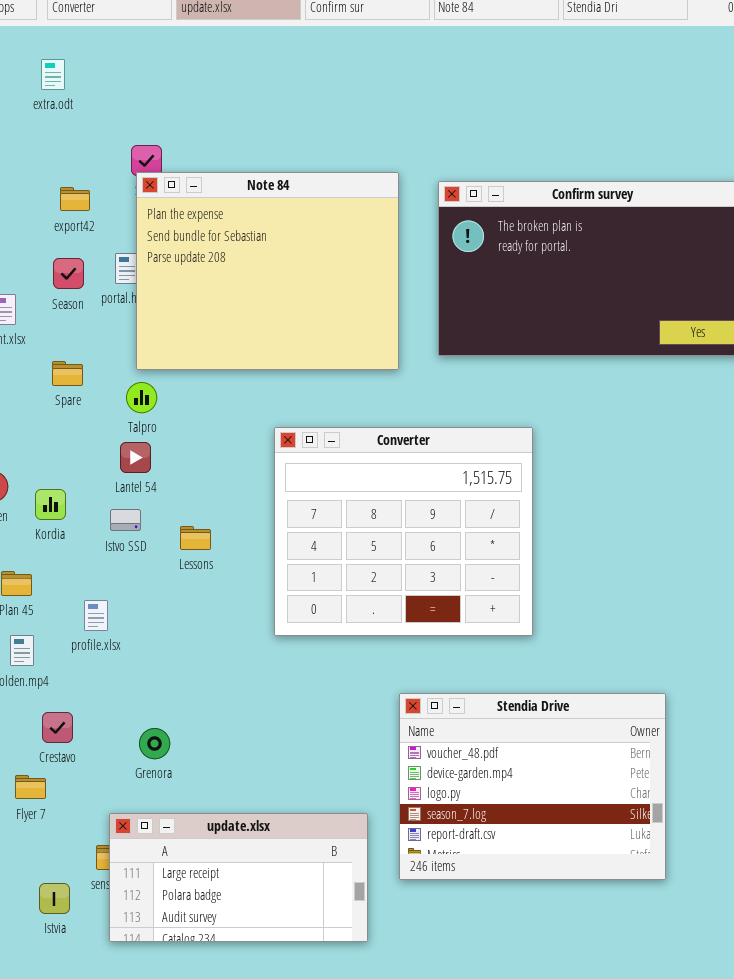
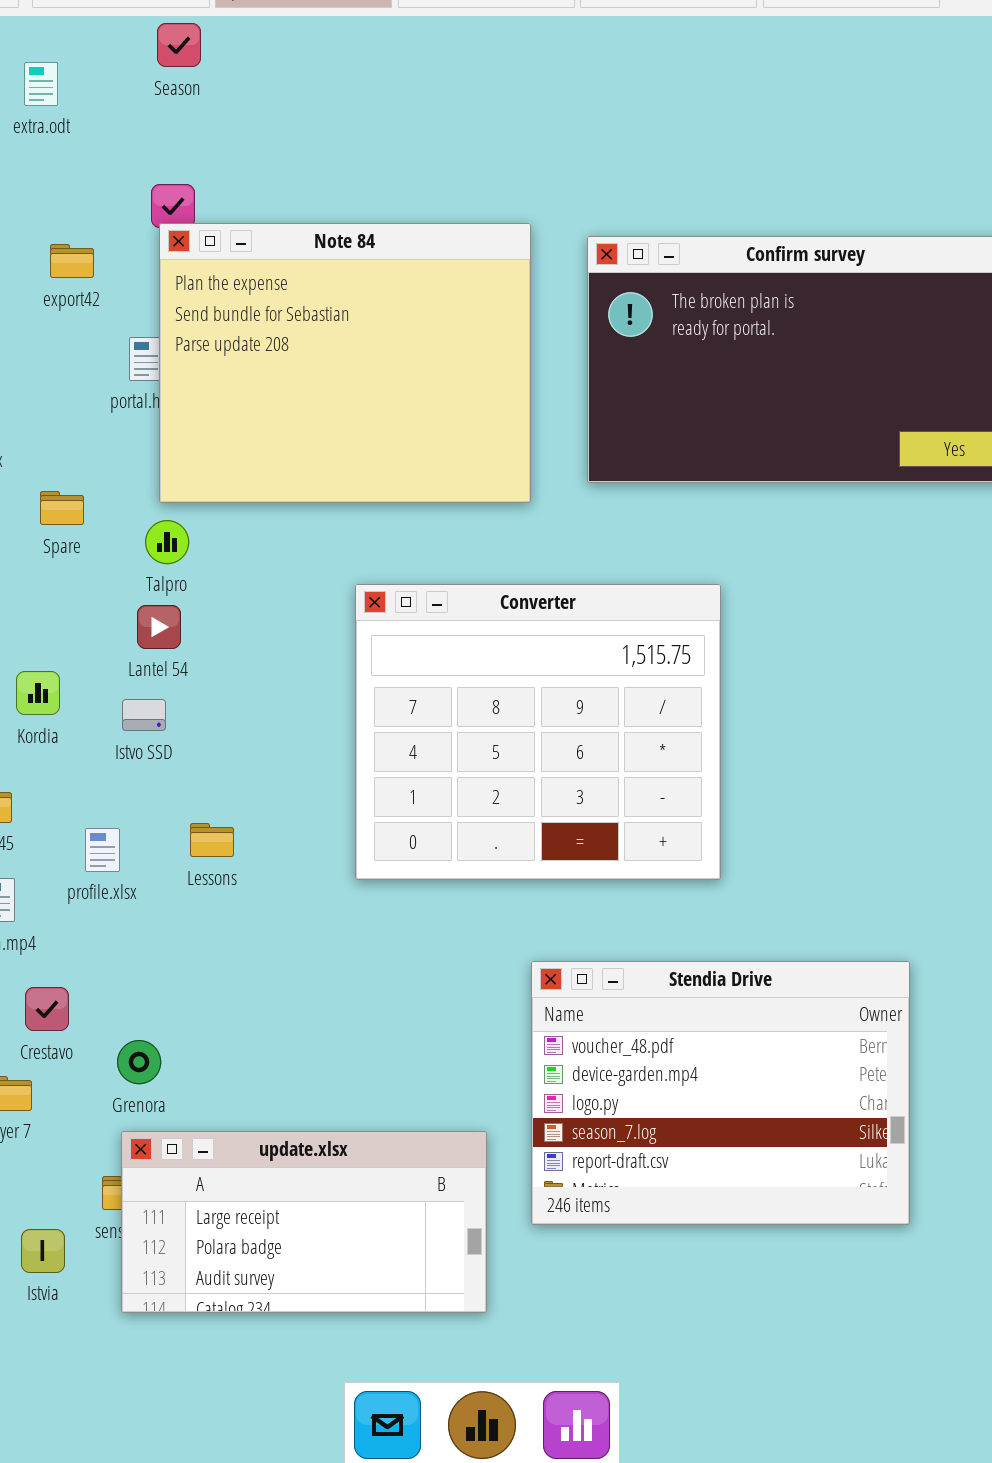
Season: [53,258,84,289] -> [157,23,201,67], moved
Lessons: [180,526,211,550] -> [190,823,234,857], moved
Grenora: [139,728,170,759] -> [117,1040,161,1084], moved

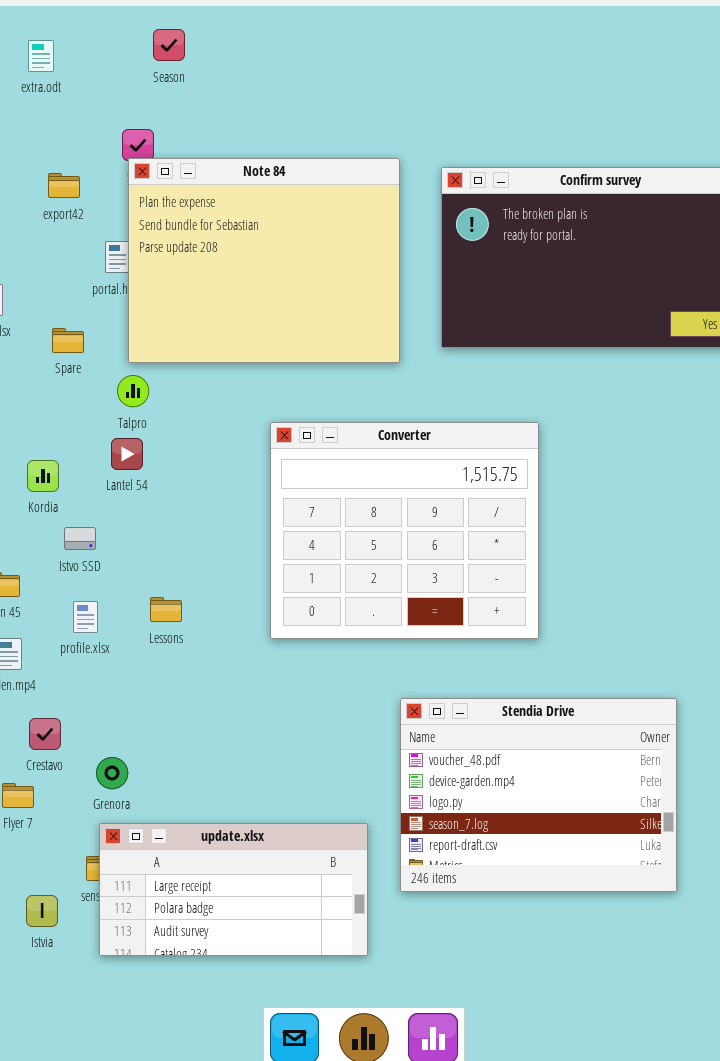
Season: [157,23,201,67] -> [153,29,185,61], moved
Spare: [40,491,84,525] -> [52,328,84,353], moved
Kordia: [16,671,60,715] -> [27,460,59,492], moved
Istvo SSD: [122,699,166,731] -> [64,527,96,550], moved

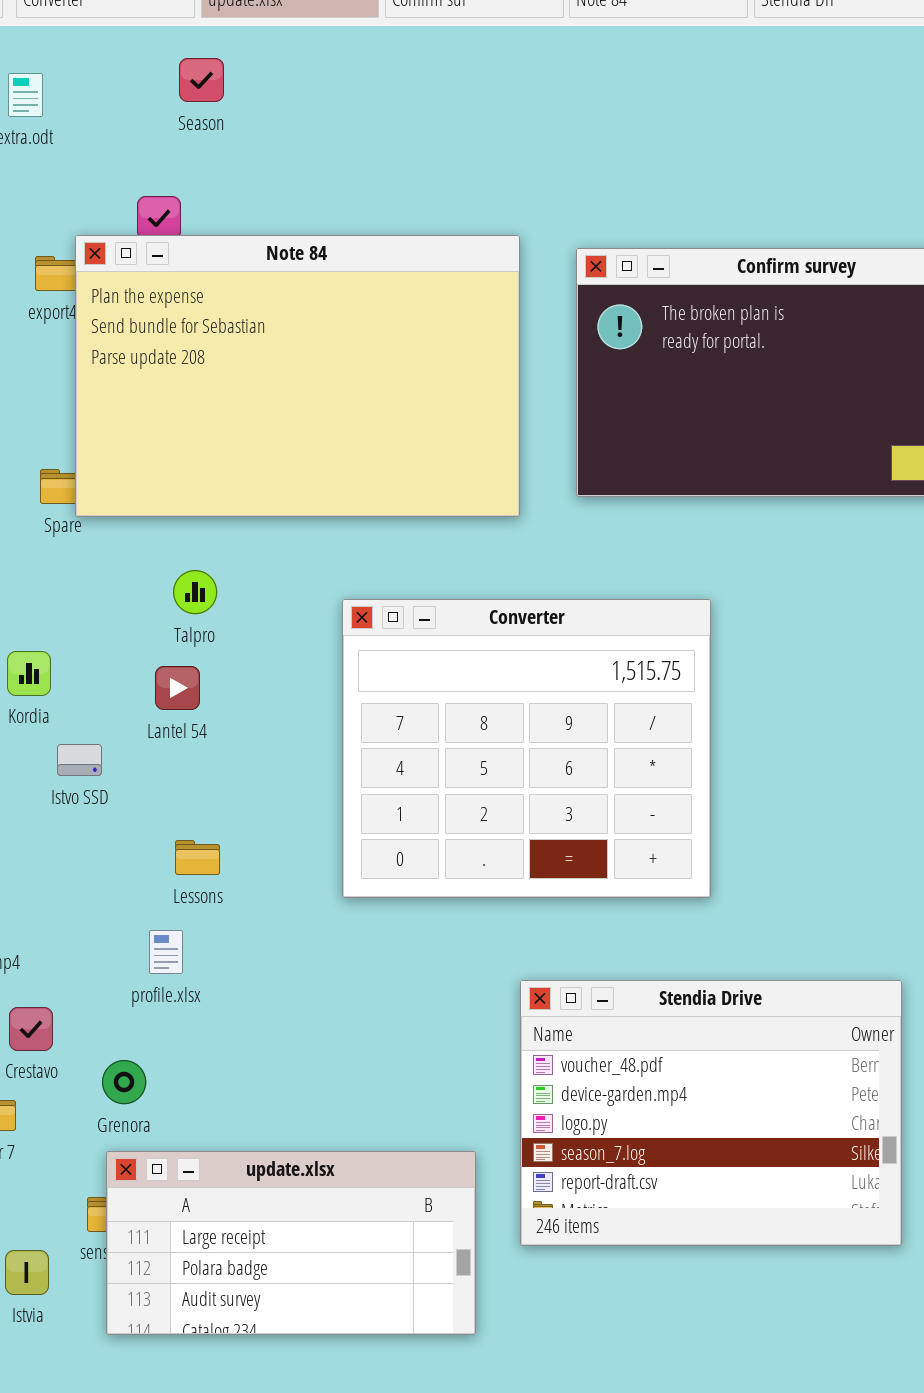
Note 84: [128,158,400,363] -> [75,235,520,517], resized
Talpro: [117,375,149,407] -> [173,570,217,614], moved
Lantel 54: [111,438,143,470] -> [155,666,200,710], moved
profile.xlsx: [73,601,98,633] -> [149,930,183,974], moved

